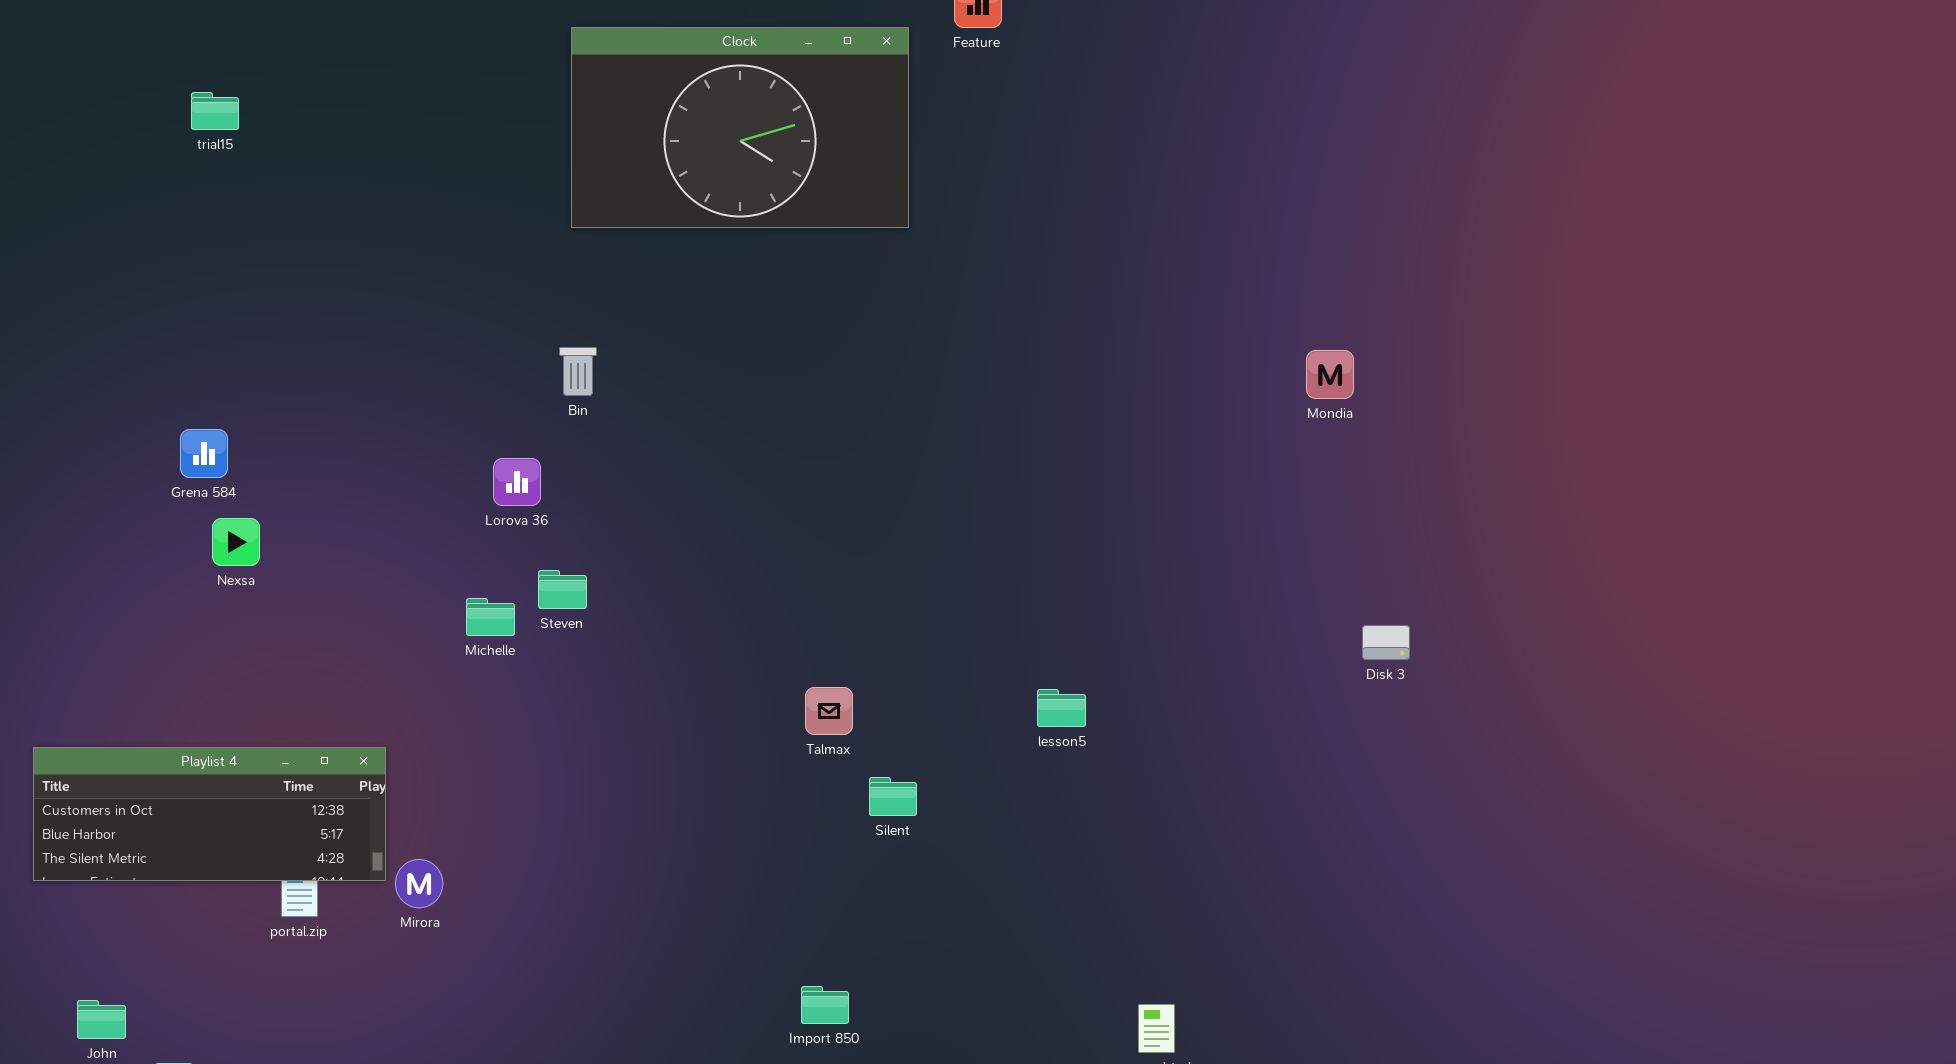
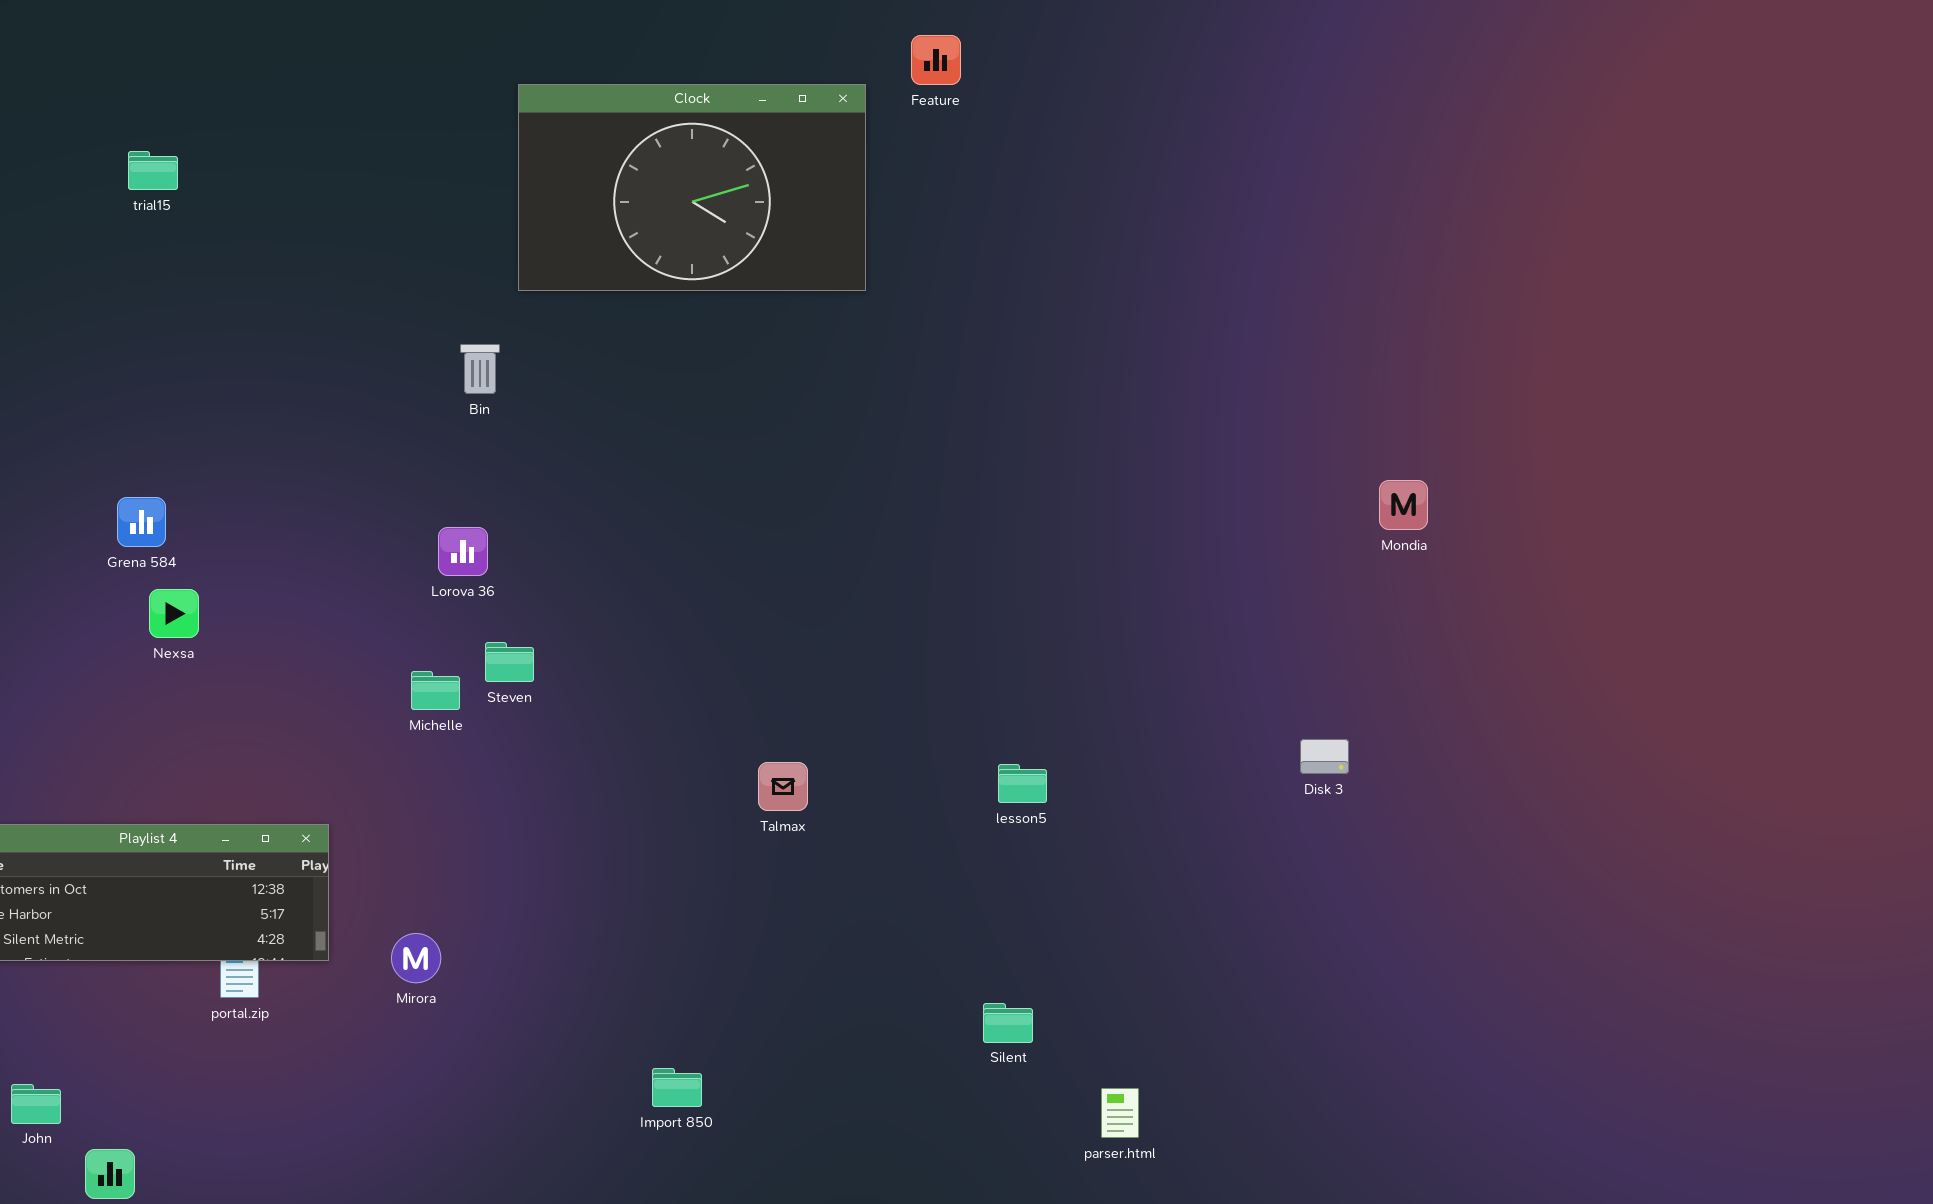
Bin: [559,347,597,396] -> [460,344,500,394], moved
Mondia: [1306,350,1354,399] -> [1379,480,1428,530], moved
Disk 3: [1362,625,1410,660] -> [1300,739,1349,774], moved
Silent: [869,777,917,816] -> [983,1003,1033,1043], moved
Mirora: [395,859,443,908] -> [391,933,441,983], moved
Import 850: [801,986,849,1024] -> [652,1068,702,1107], moved

